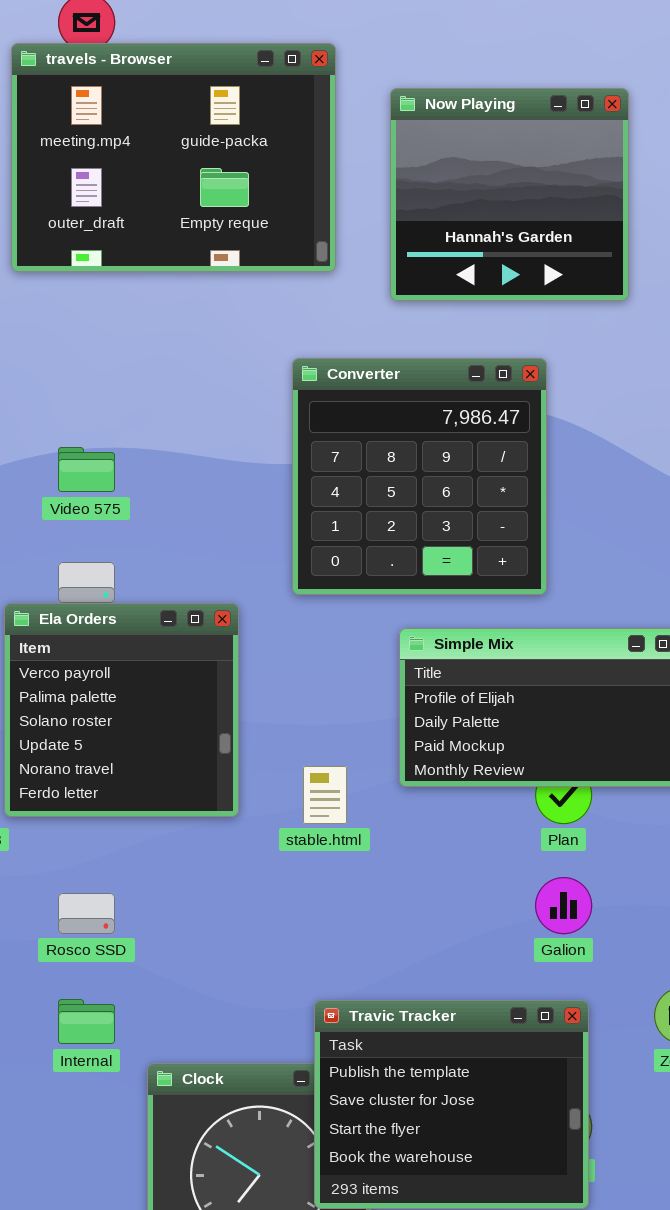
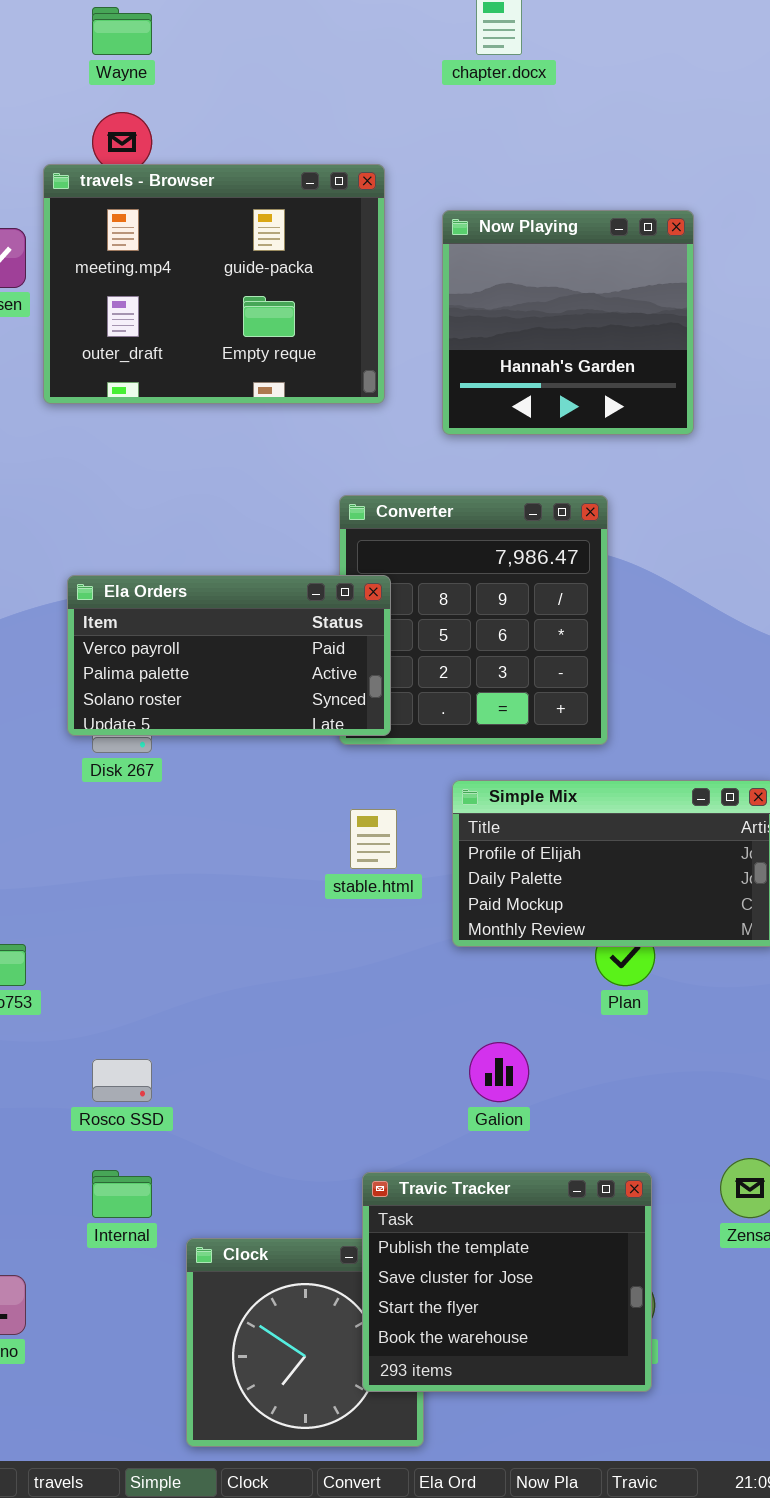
Ela Orders: [4,603,239,817] -> [67,575,391,736], moved, resized
stable.html: [303,766,347,824] -> [350,809,397,869], moved
Galion: [535,877,592,934] -> [469,1042,529,1102], moved

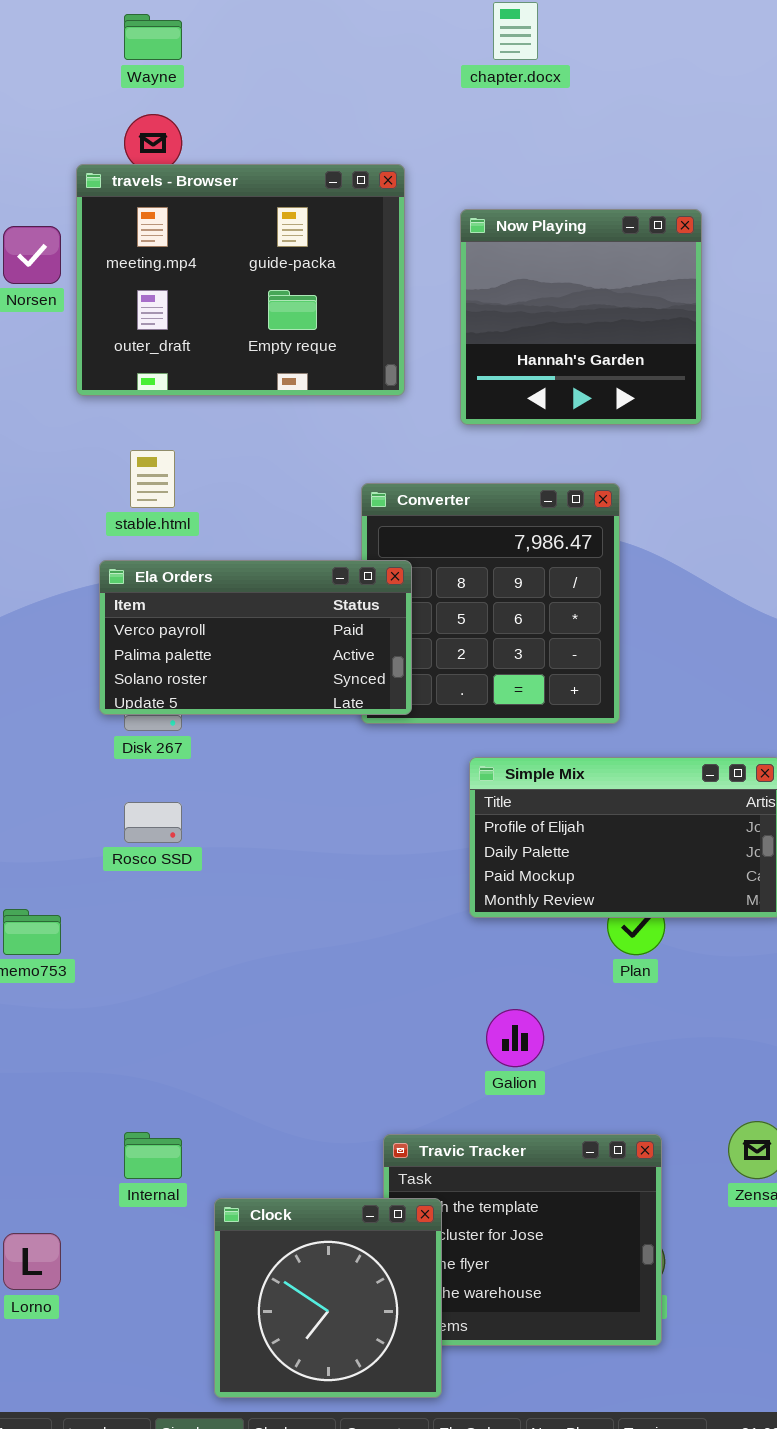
stable.html: [350,809,397,869] -> [130,450,175,508], moved
Rosco SSD: [92,1059,152,1102] -> [124,802,182,843], moved
Clock: [186,1238,424,1447] -> [214,1198,442,1398], raised

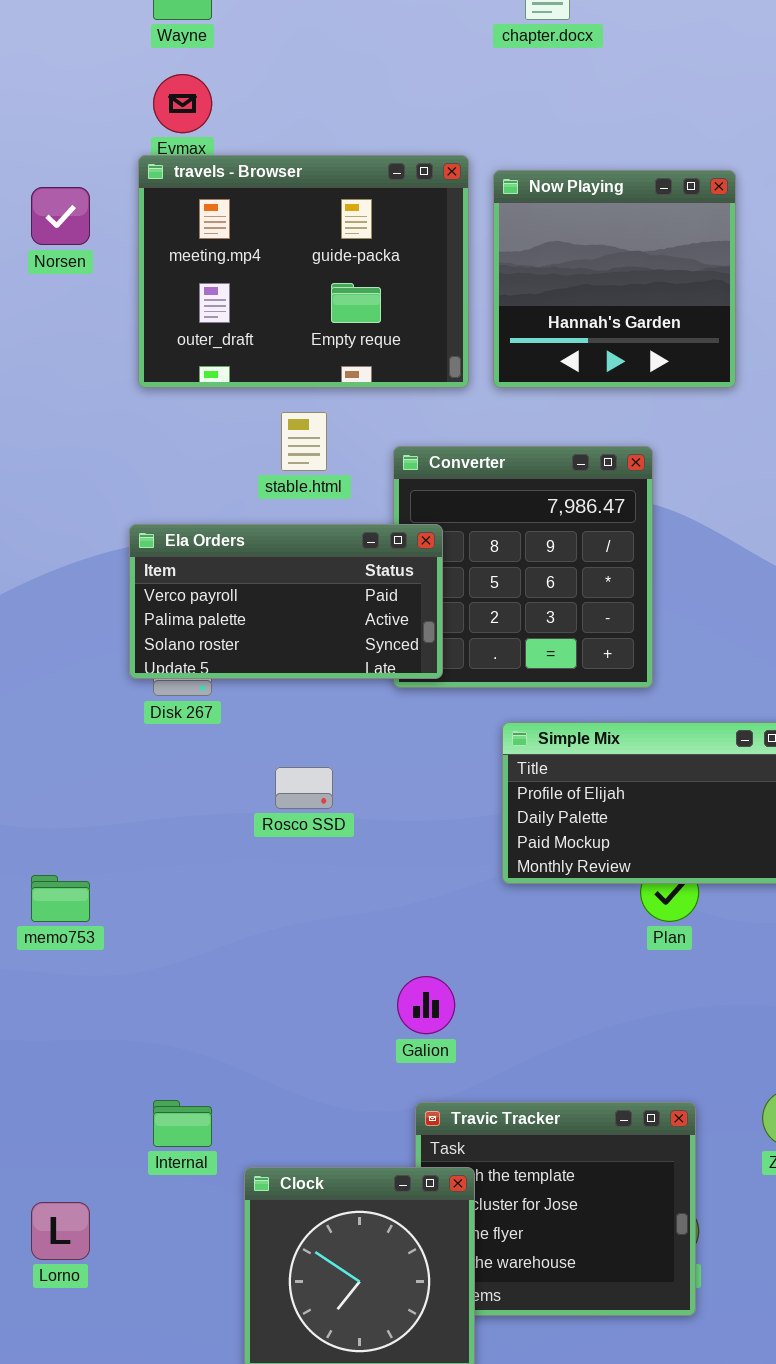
travels - Browser: [76,164,405,396] -> [138,155,469,388], moved
stable.html: [130,450,175,508] -> [281,412,327,471], moved
Rosco SSD: [124,802,182,843] -> [275,767,333,809], moved
Galion: [486,1009,544,1067] -> [397,976,455,1034], moved

